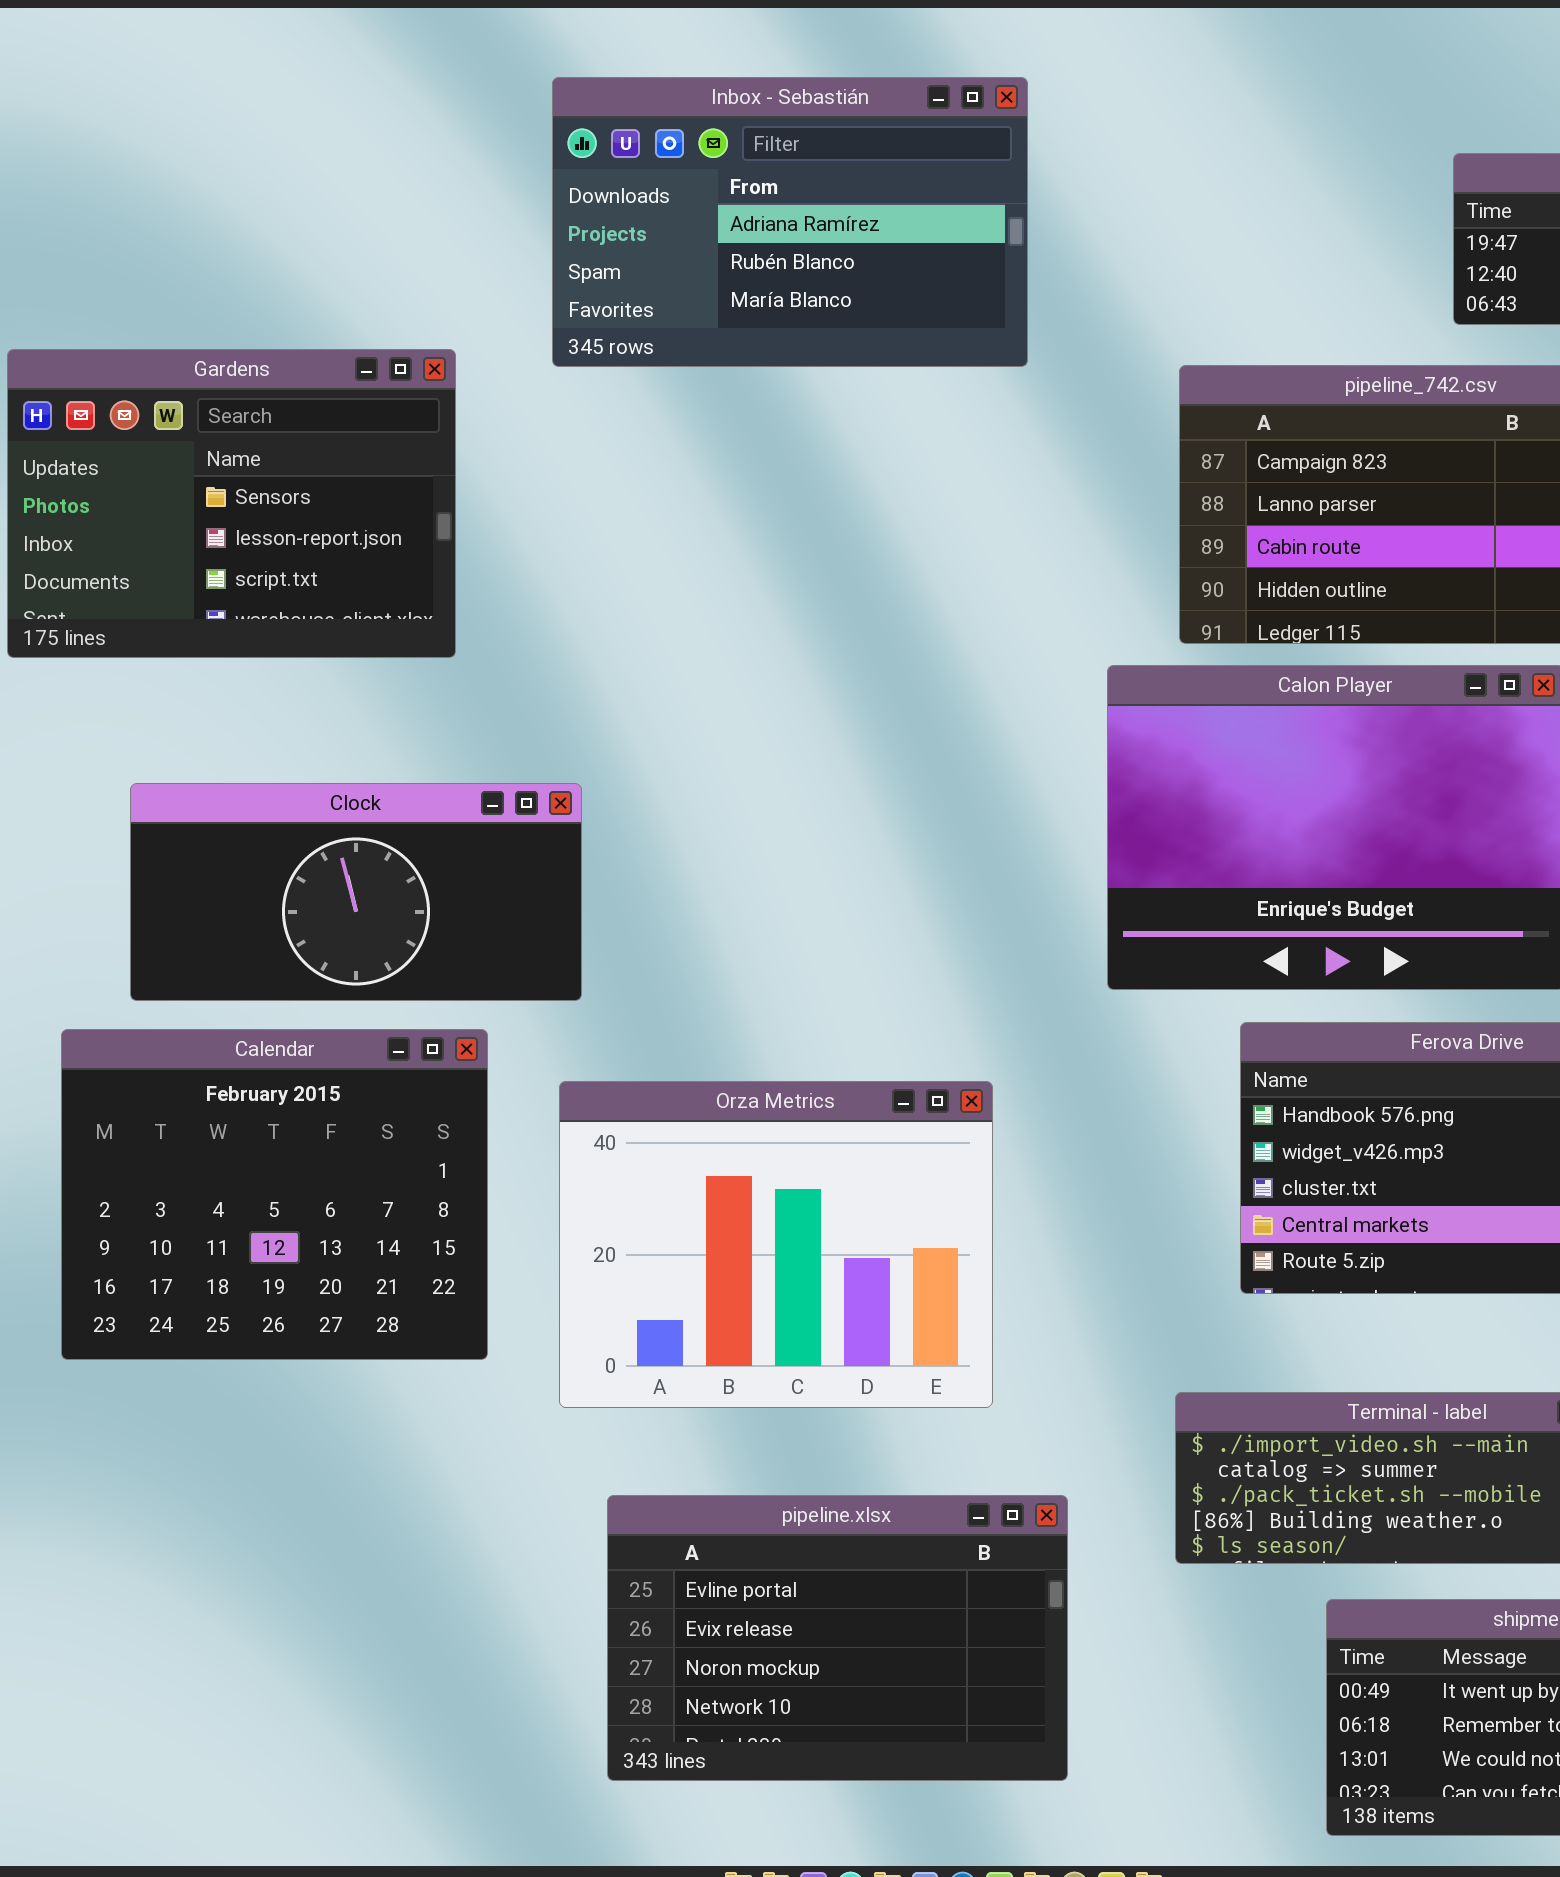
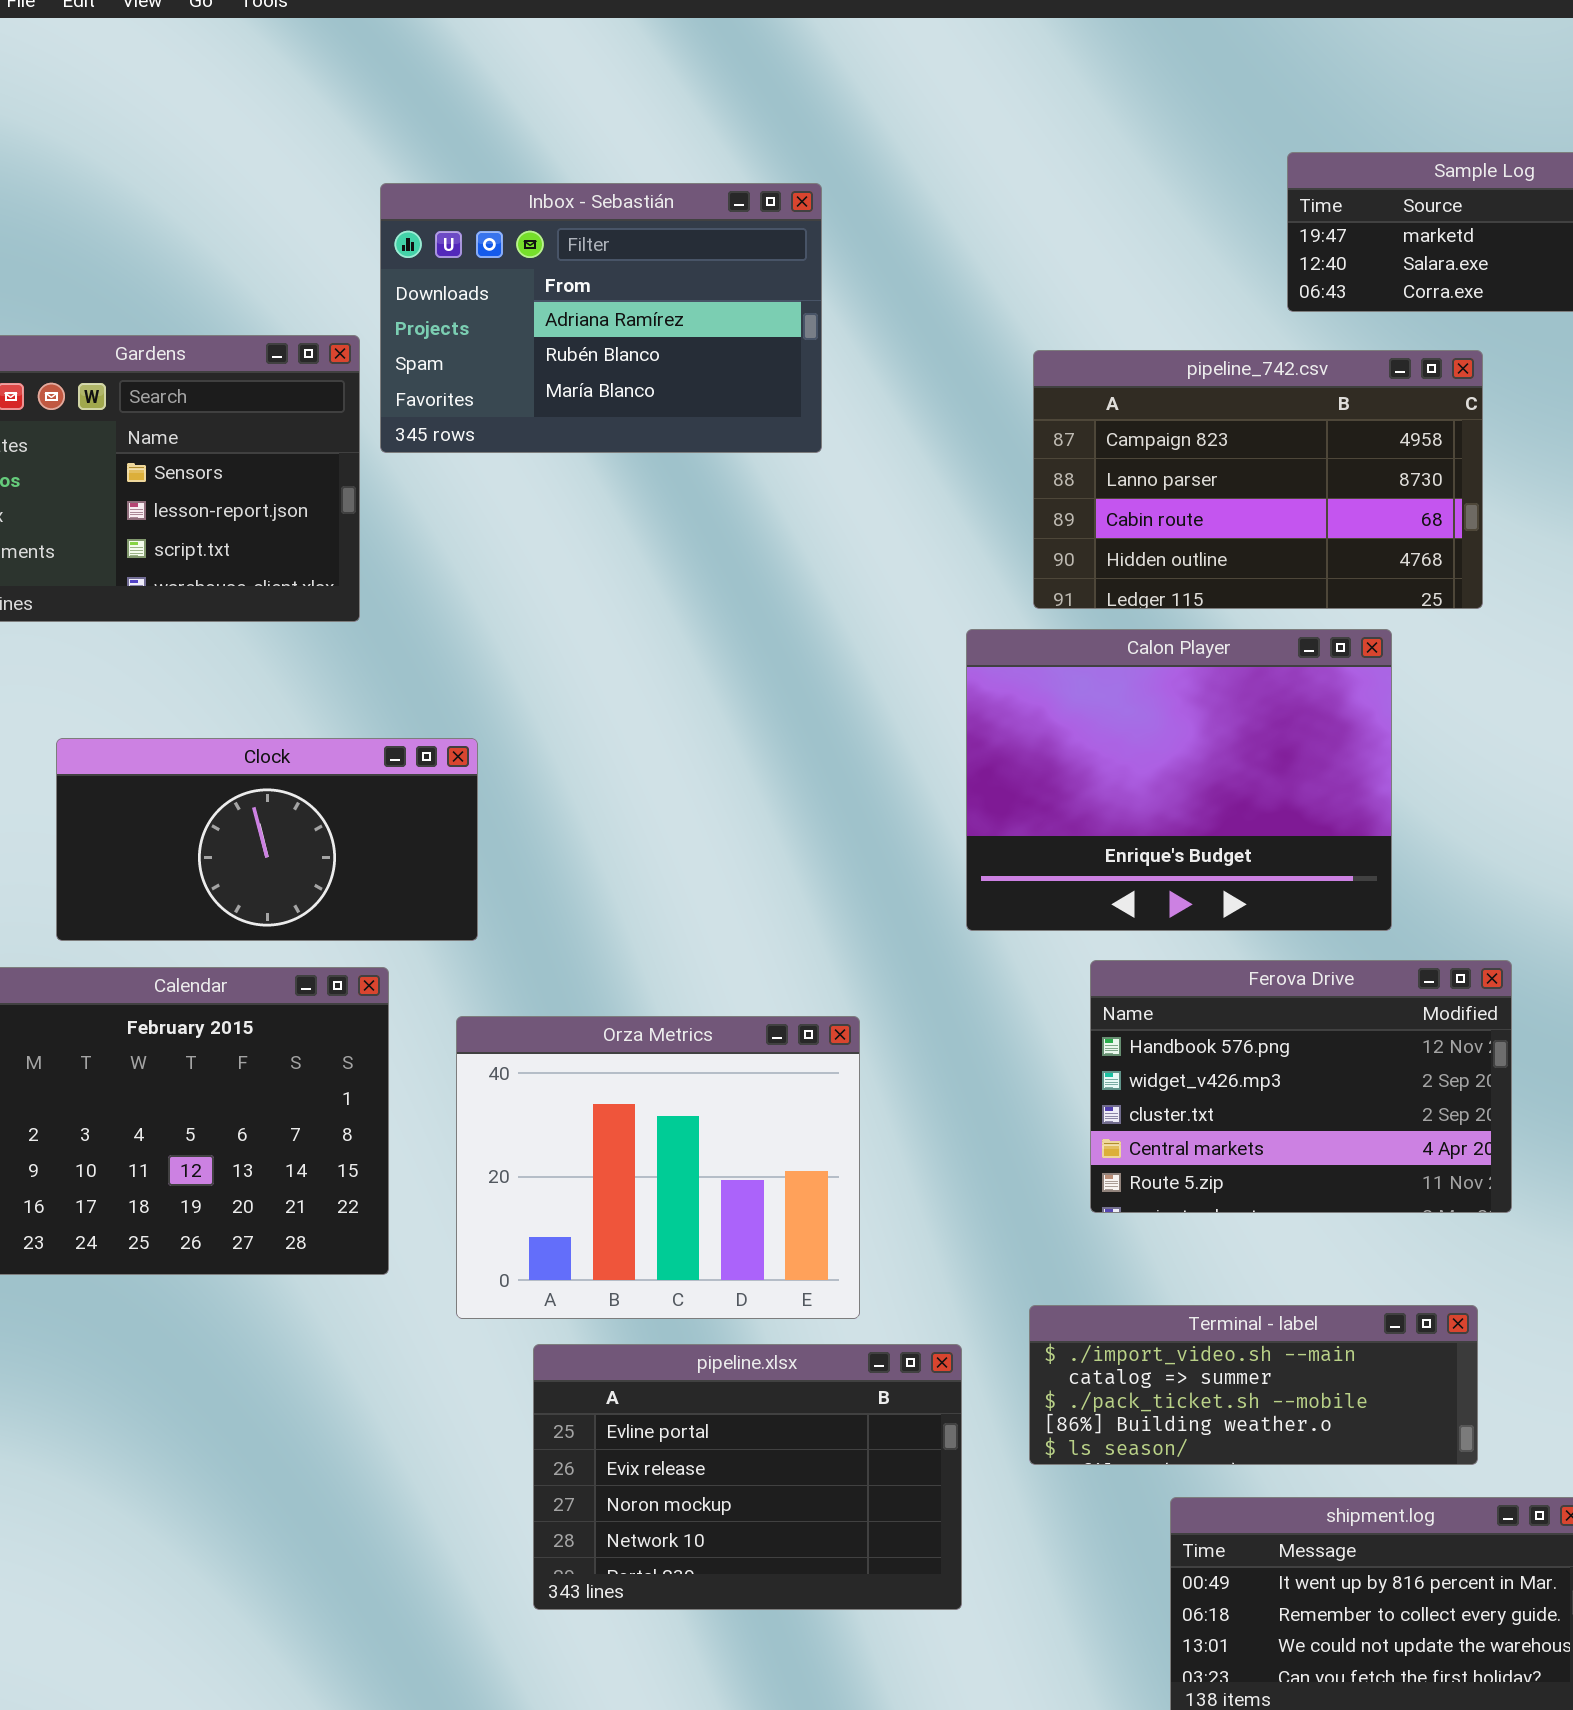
Inbox - Sebastián: [552,77,1028,367] -> [380,183,822,453], moved
pipeline.xlsx: [607,1495,1068,1781] -> [533,1344,962,1610], moved

